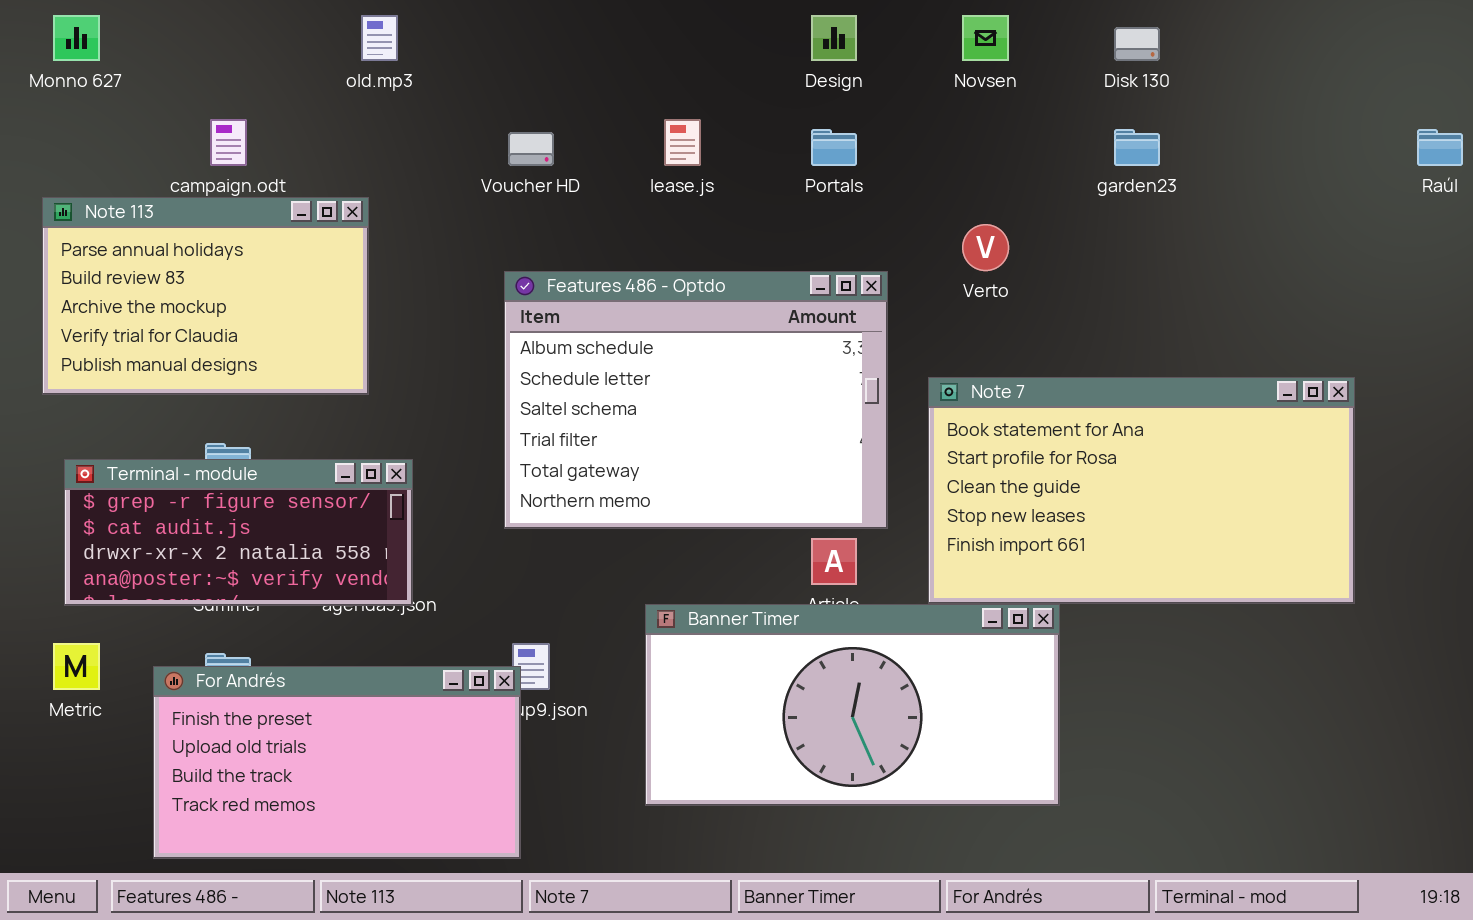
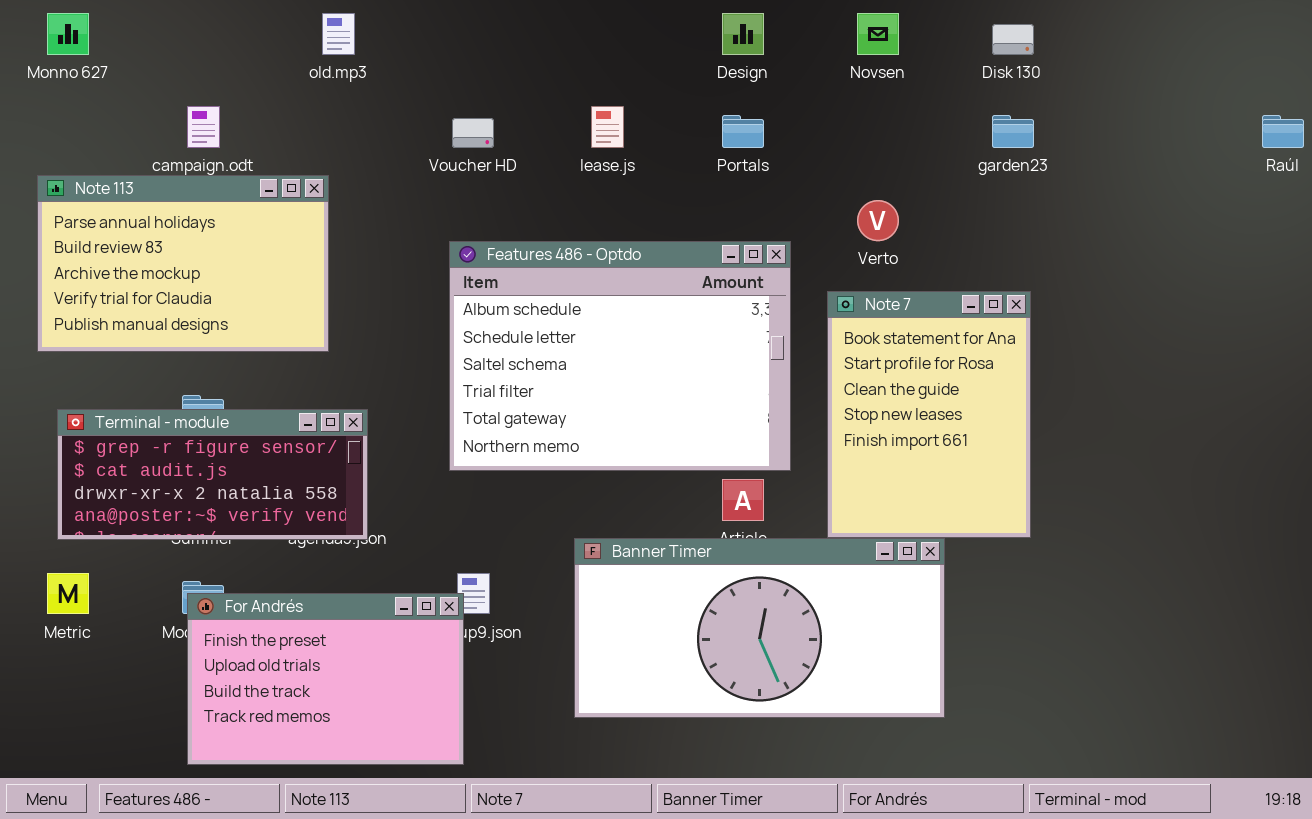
Note 7: [928,377,1355,604] -> [827,291,1031,538], resized
For Andrés: [153,666,521,859] -> [187,593,464,765], resized

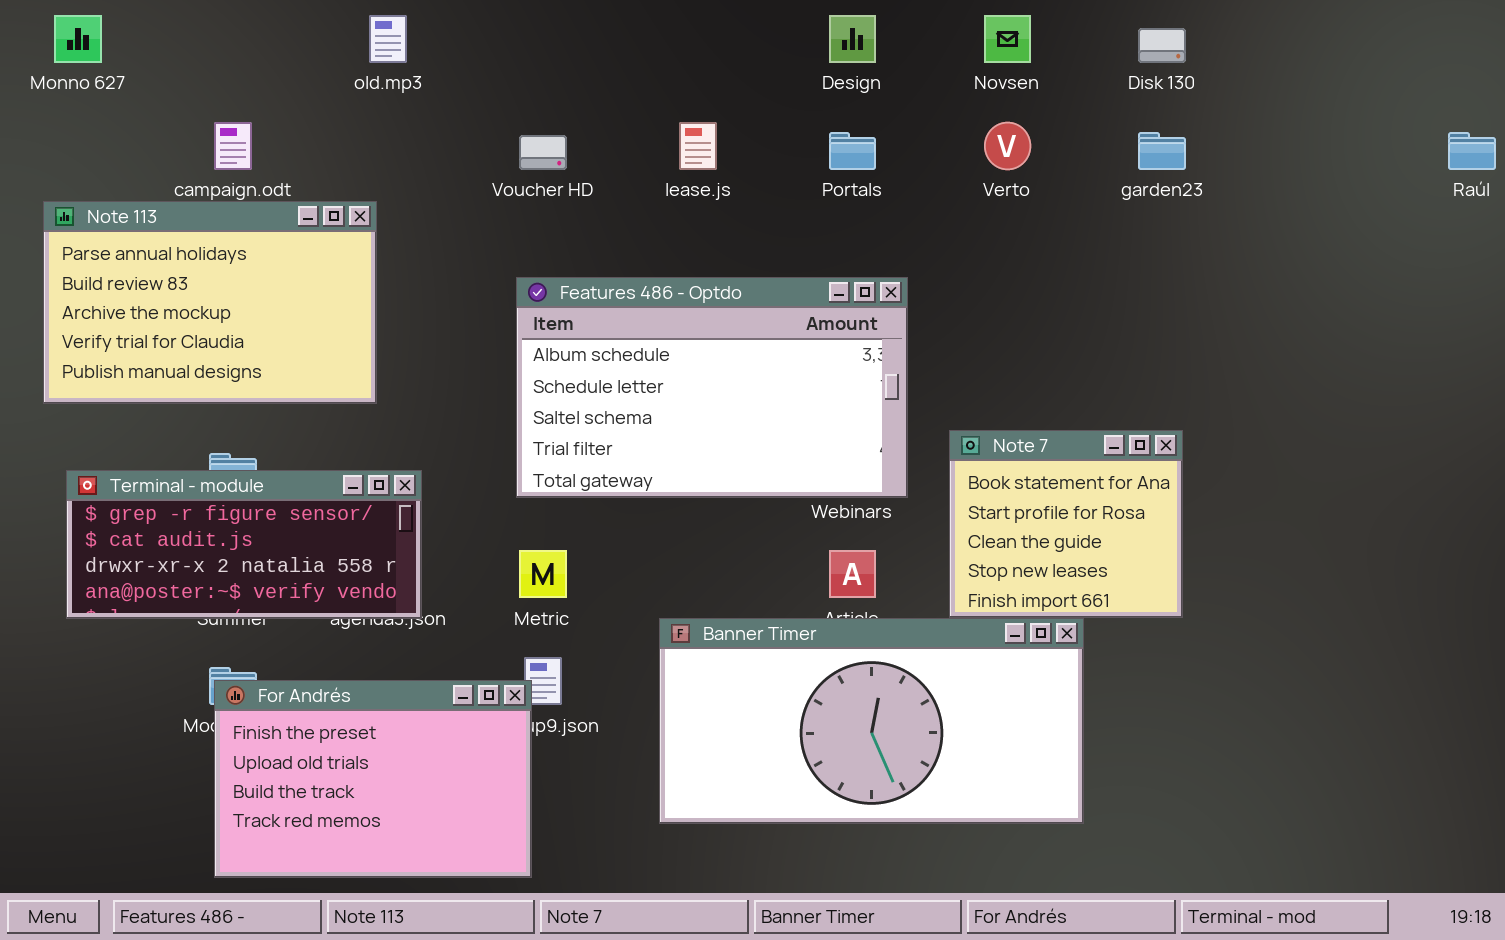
Verto: [857,200,899,241] -> [984,122,1031,170], moved
Features 486 - Optdo: [449,241,791,471] -> [516,277,908,498], resized
Note 7: [827,291,1031,538] -> [949,430,1183,618], resized
Metric: [47,573,89,614] -> [519,550,567,598], moved

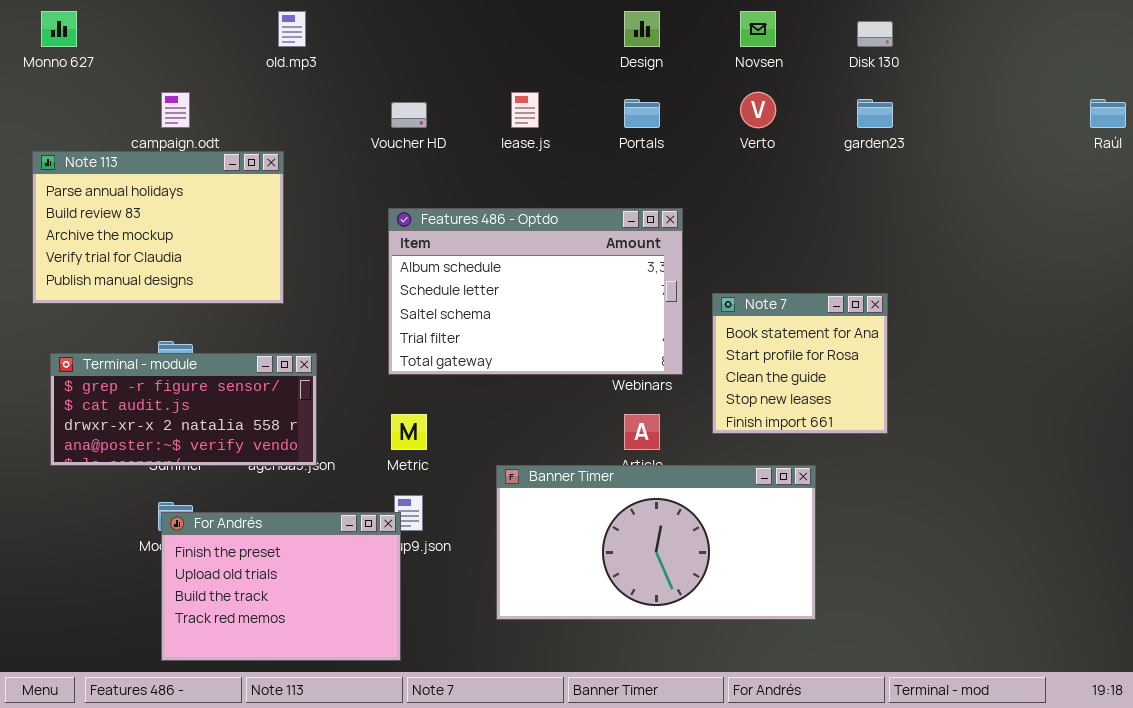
Note 7: [949,430,1183,618] -> [712,293,888,434], moved

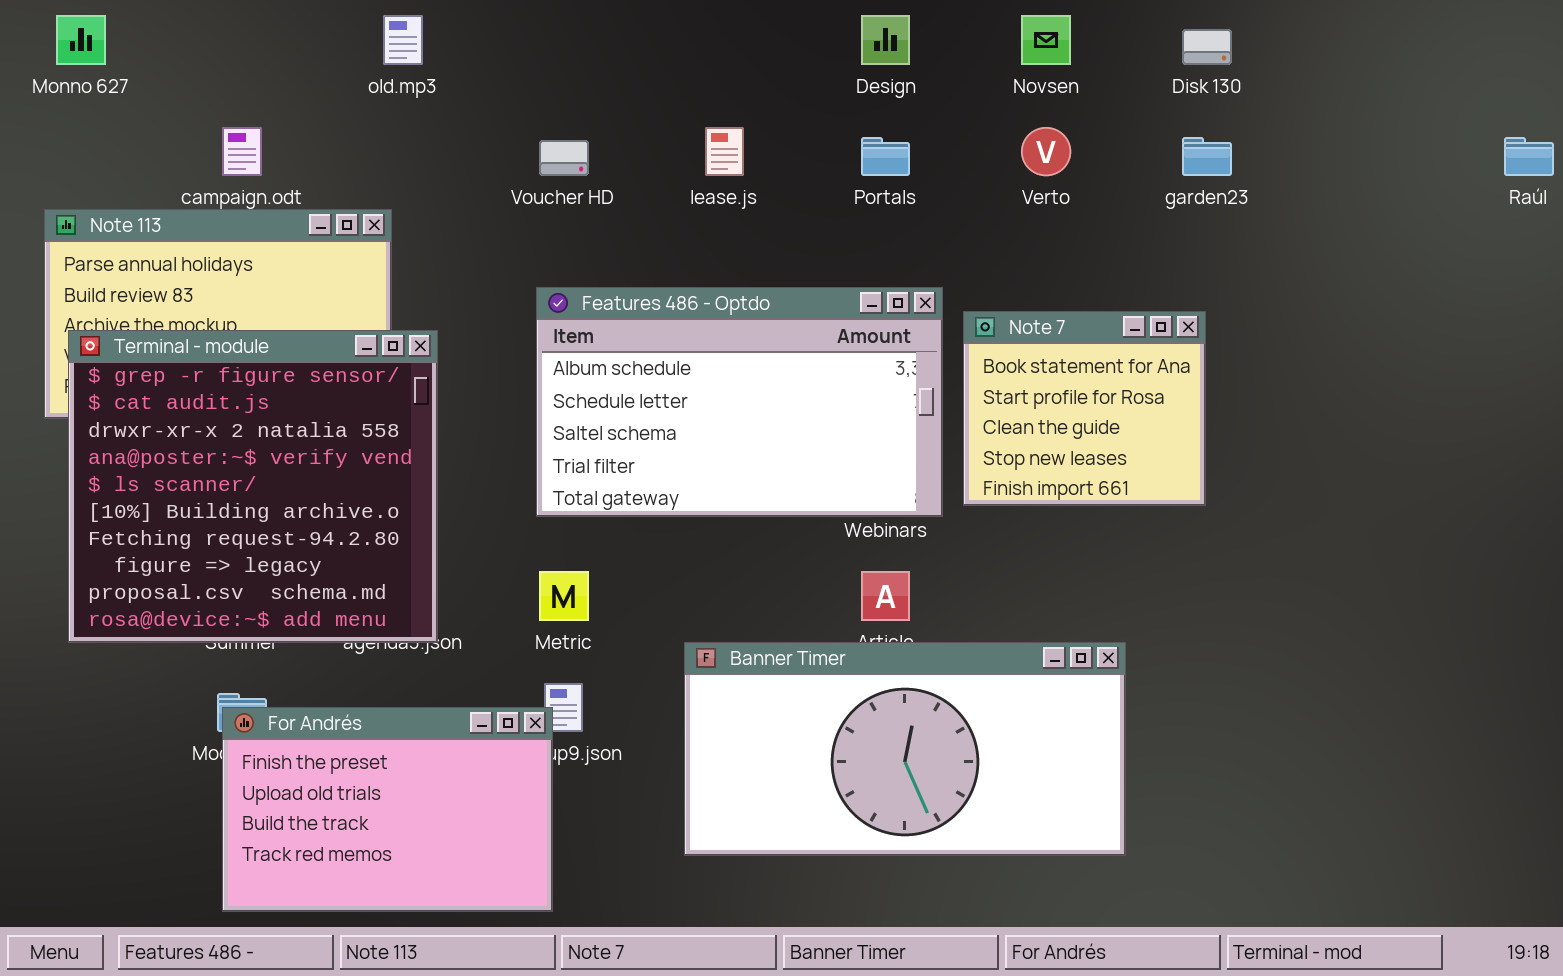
Note 7: [712,293,888,434] -> [963,311,1206,506], moved
Terminal - module: [50,353,317,466] -> [68,330,438,643], resized

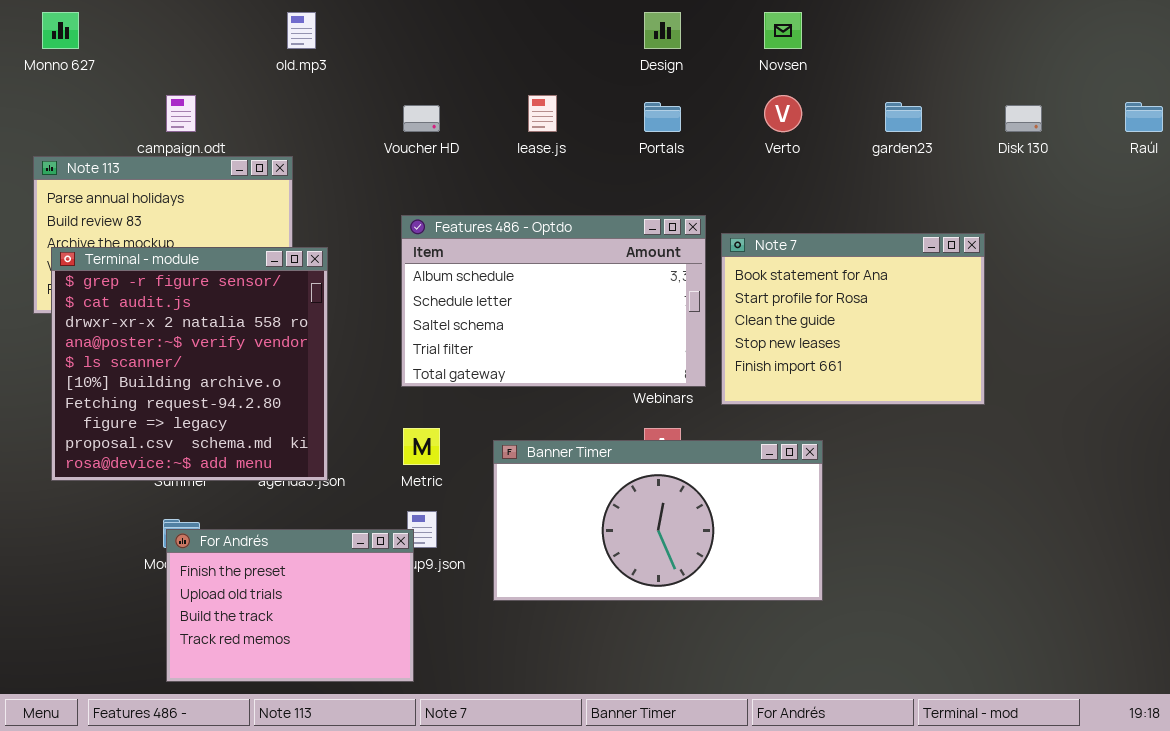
Disk 130: [1182,29,1232,65] -> [1005,105,1042,132], moved
Note 7: [963,311,1206,506] -> [721,233,985,405], resized
Banner Timer: [684,642,1126,856] -> [493,440,823,601], moved

